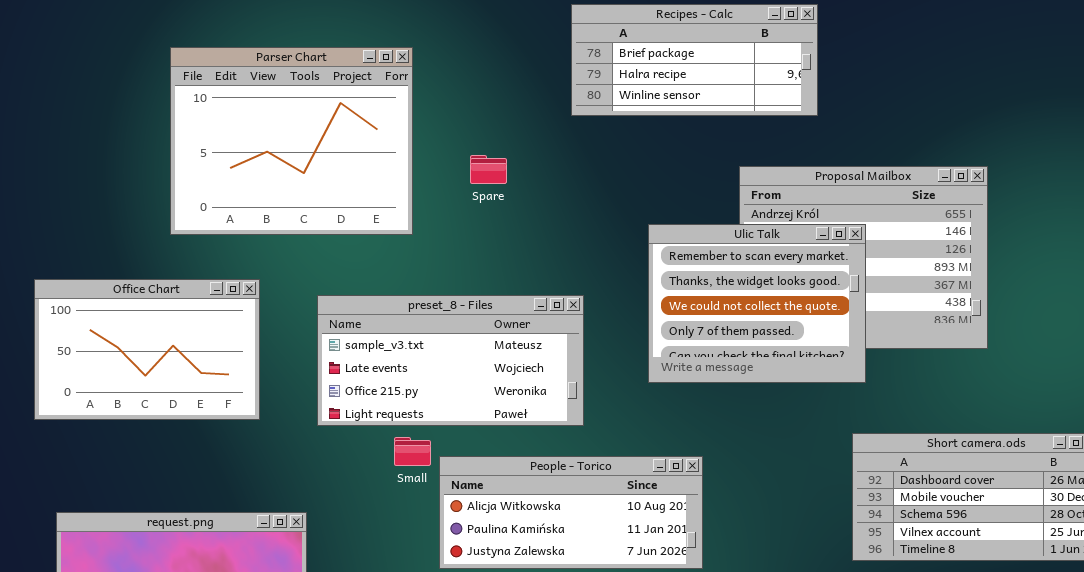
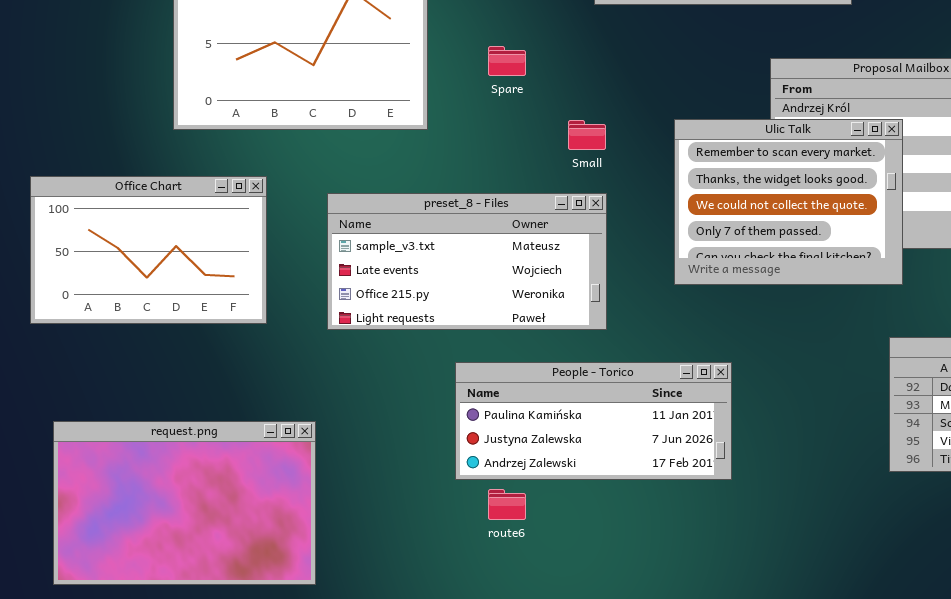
Small: [394,437,431,466] -> [568,120,606,150], moved
People - Torico: [439,456,703,569] -> [455,362,732,480], scrolled down 1 row

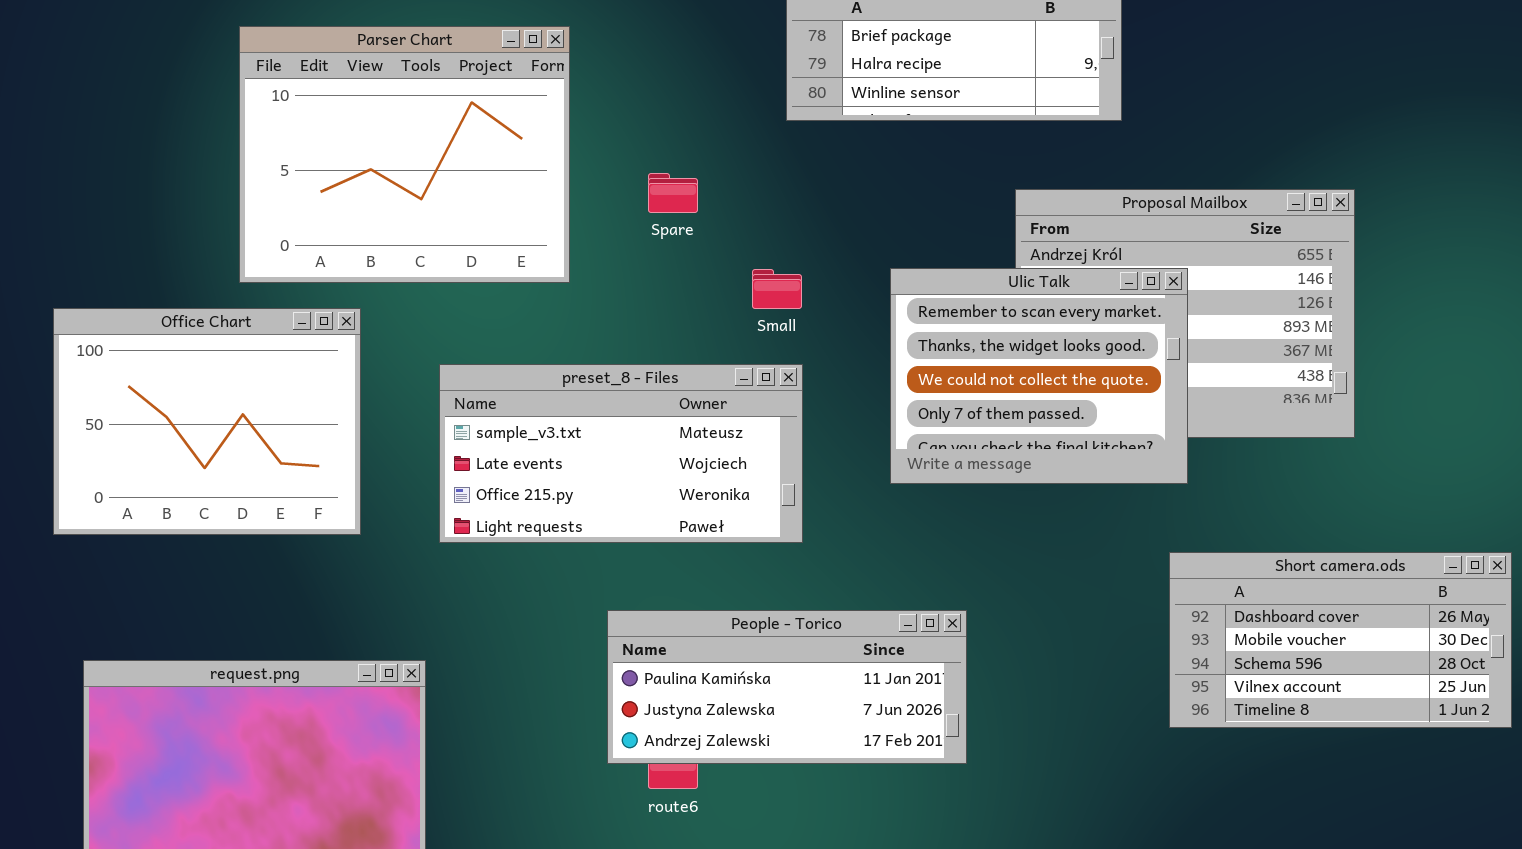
Office Chart: [30,176,267,324] -> [53,308,361,535], resized
People - Torico: [455,362,732,480] -> [607,610,967,764], moved

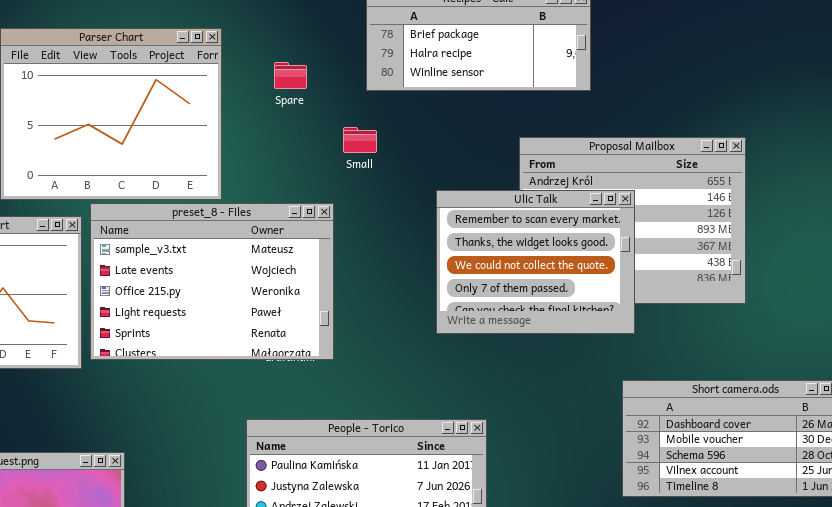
Spare: [648,173,698,213] -> [274,62,307,89], moved
Small: [752,269,802,309] -> [343,127,377,153], moved
preset_8 - Files: [439,364,803,543] -> [90,203,334,360], moved, resized

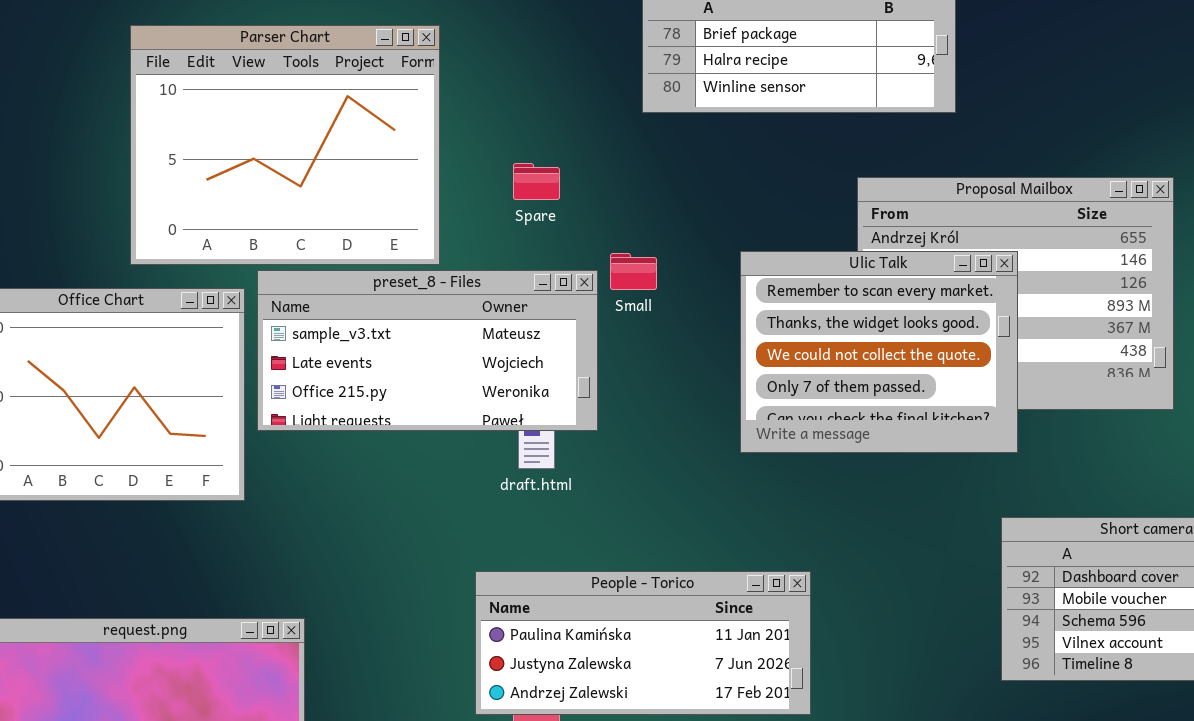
Spare: [274,62,307,89] -> [513,163,560,200], moved
Small: [343,127,377,153] -> [610,253,657,290], moved
preset_8 - Files: [90,203,334,360] -> [257,270,598,431], resized

